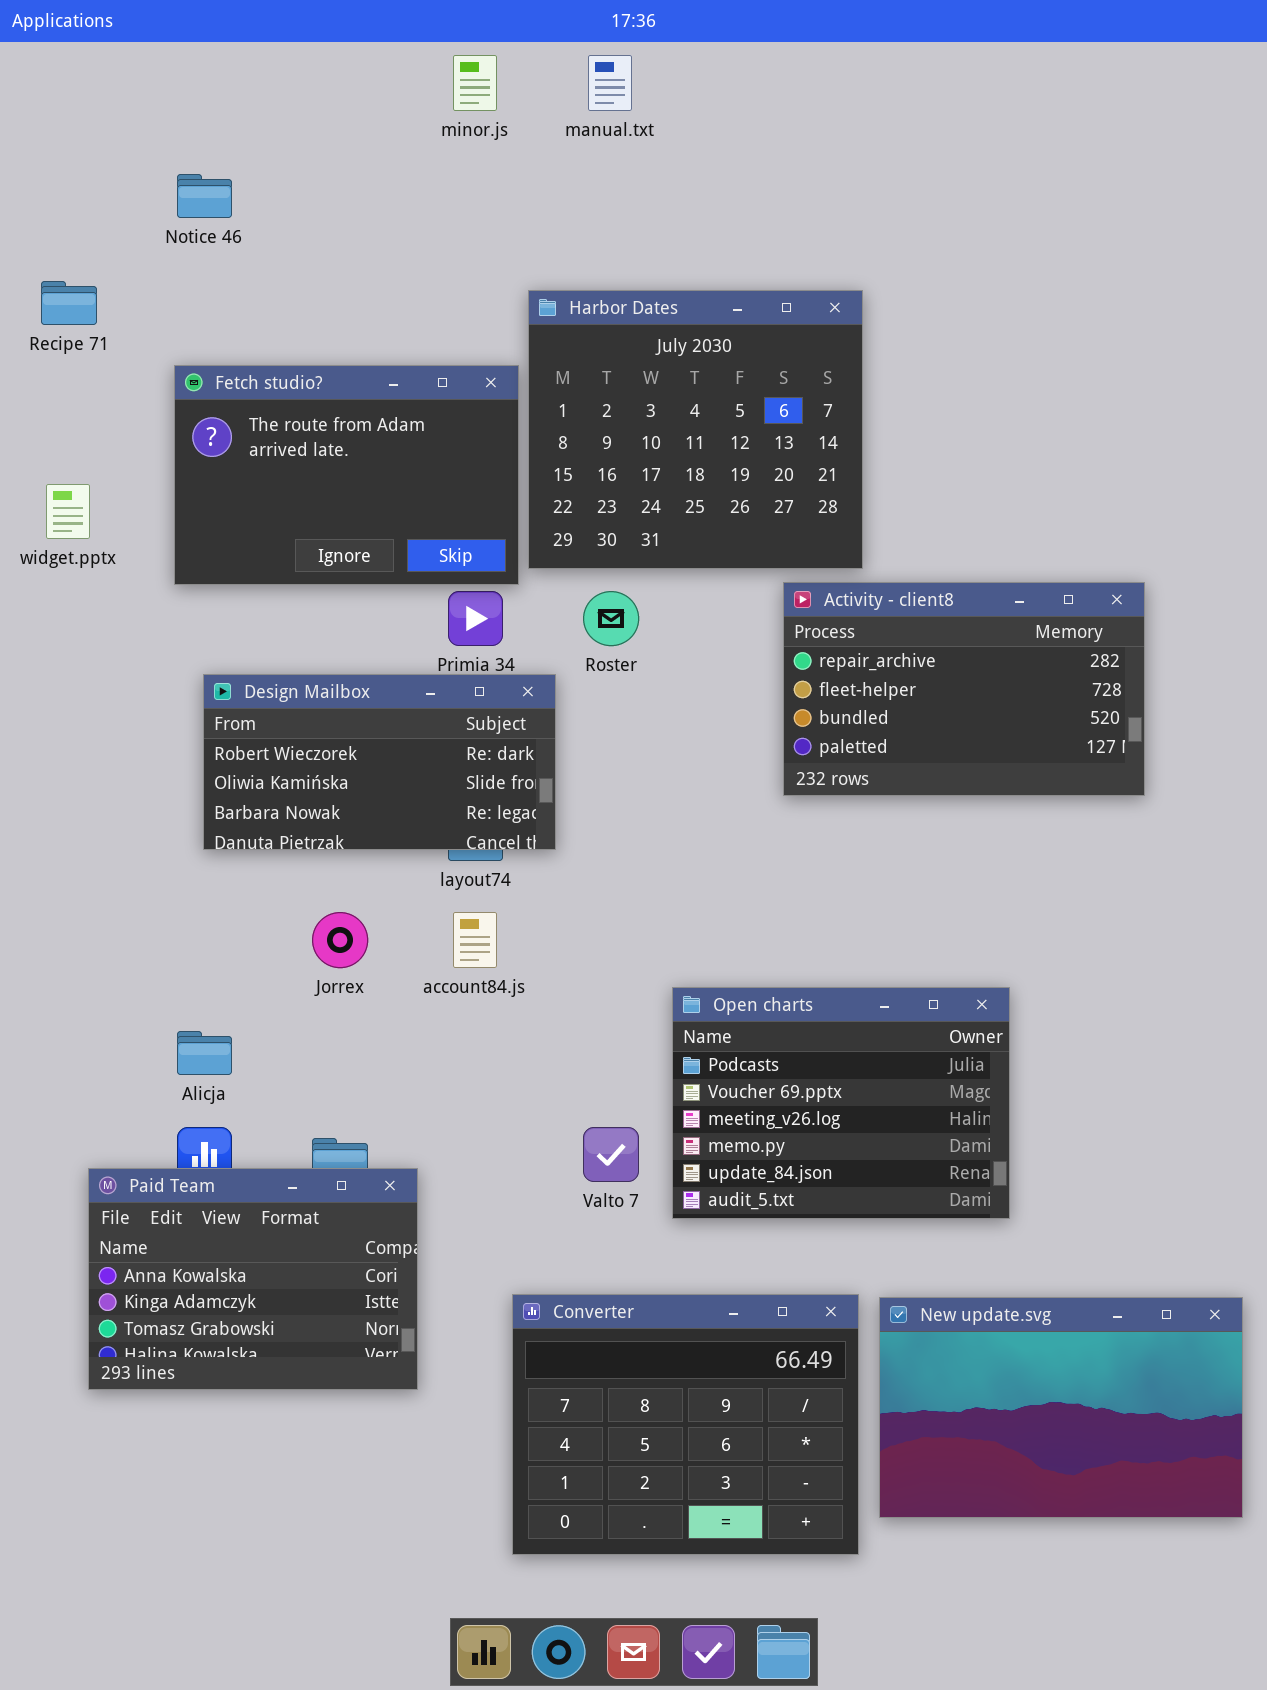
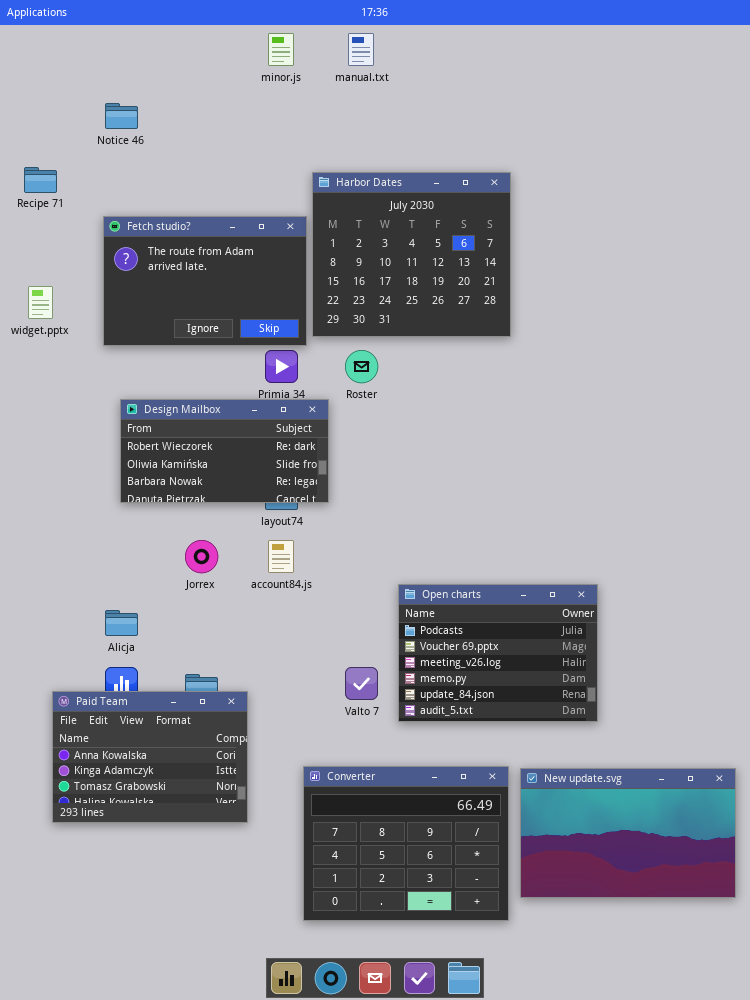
Activity - client8: [783,582,1145,796] -> none, closed

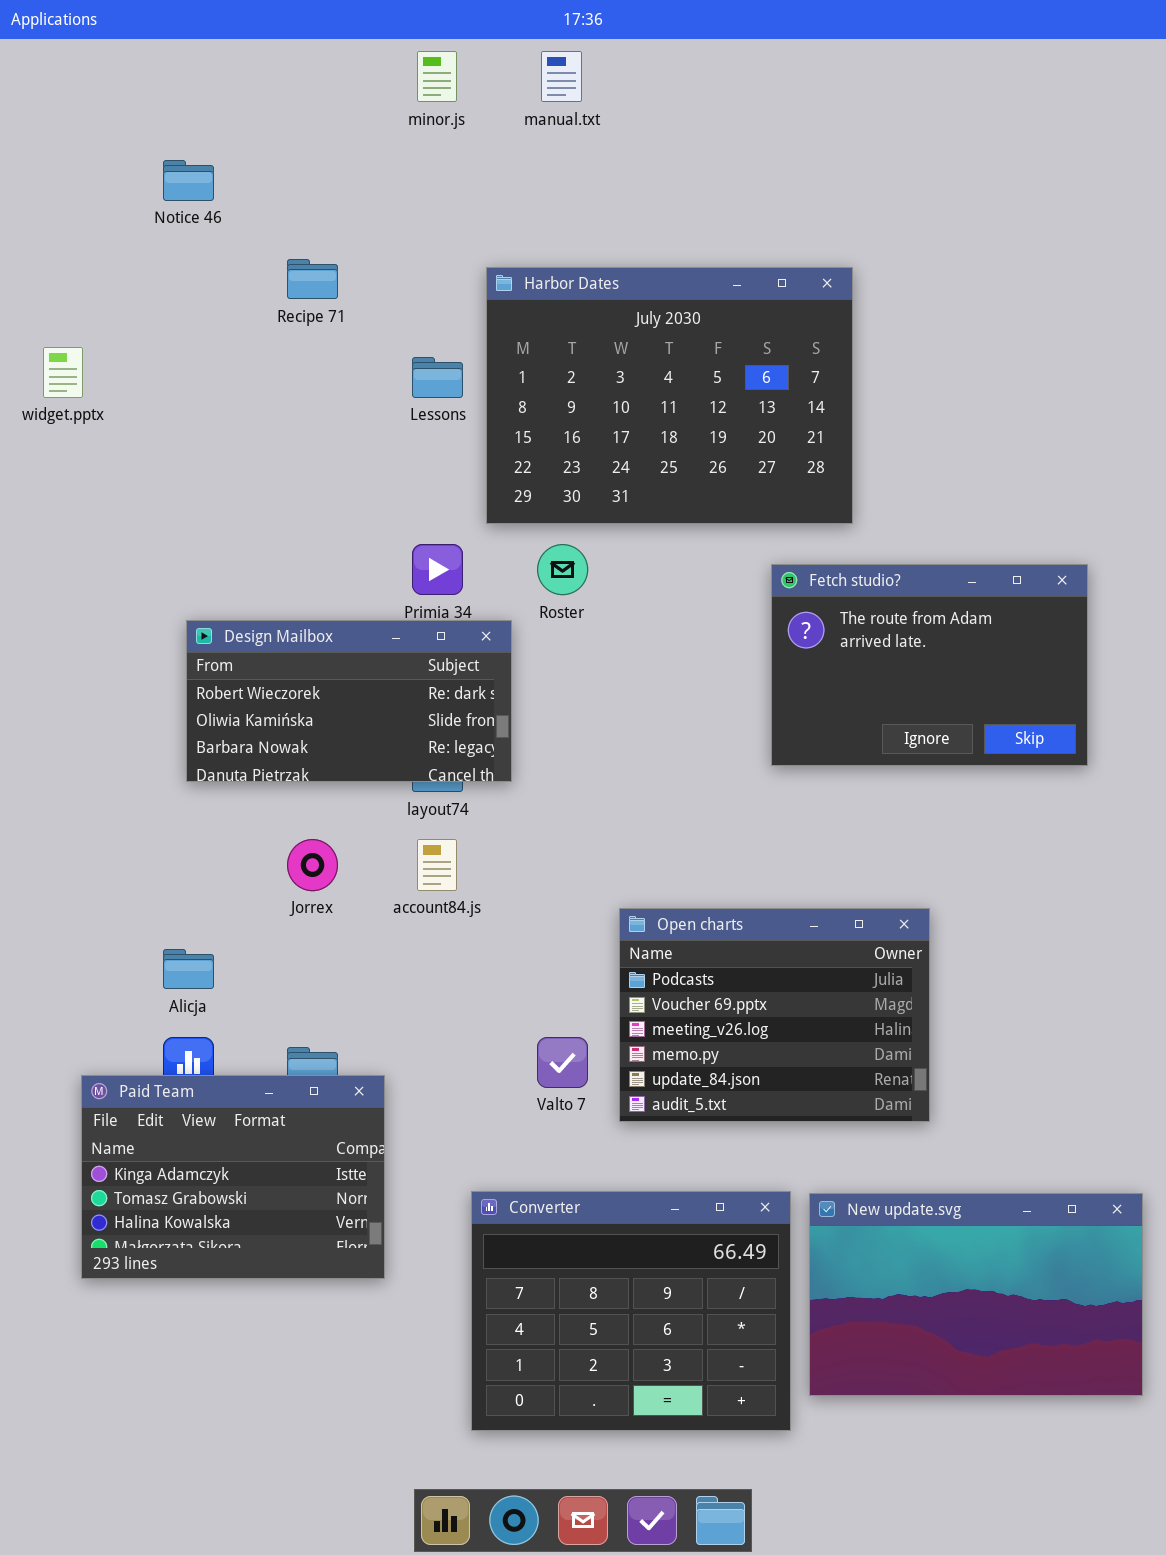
Recipe 71: [24,167,57,193] -> [287,259,338,299], moved
Harbor Dates: [312,172,511,337] -> [486,267,853,524], resized
Fetch studio?: [103,216,307,346] -> [771,564,1088,766], moved
widget.pptx: [28,286,53,319] -> [43,347,83,398], moved
Paid Team: [52,691,248,823] -> [81,1075,385,1279], scrolled down 1 row

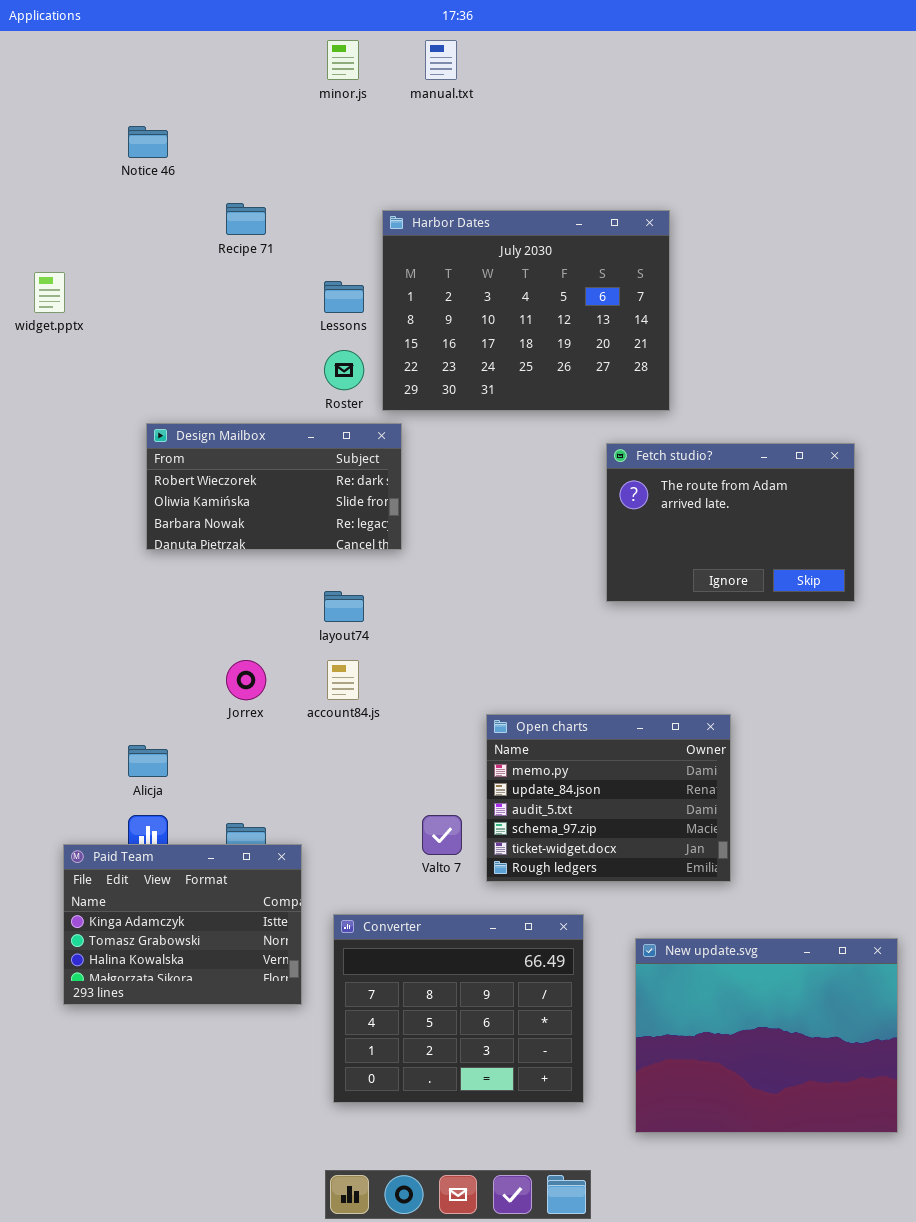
Roster: [537,544,588,595] -> [324,350,364,390], moved
Design Mailbox: [186,620,512,782] -> [146,423,402,550], moved
Open charts: [619,908,930,1122] -> [486,714,731,882], scrolled down 3 rows
Converter: [471,1191,791,1431] -> [333,914,584,1103], moved
New update.svg: [809,1193,1143,1396] -> [635,938,898,1133], resized

